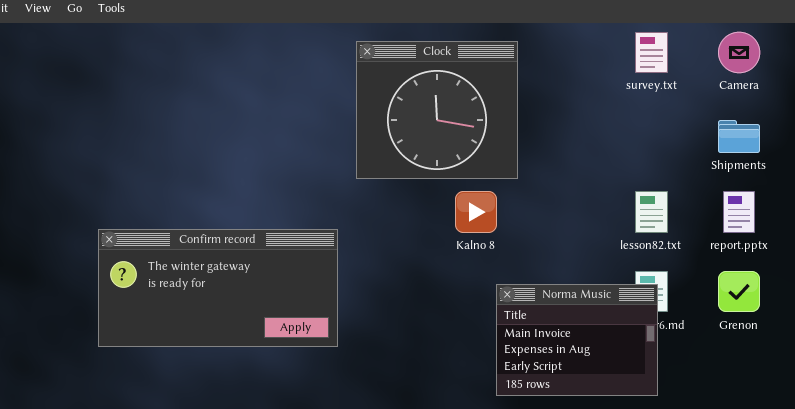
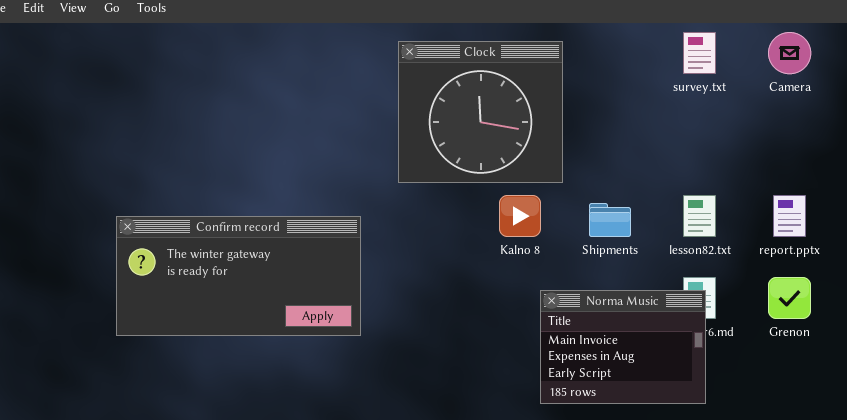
Shipments: [718,120,760,153] -> [589,203,631,237], moved
Confirm record: [98,229,338,347] -> [116,216,361,336], moved

